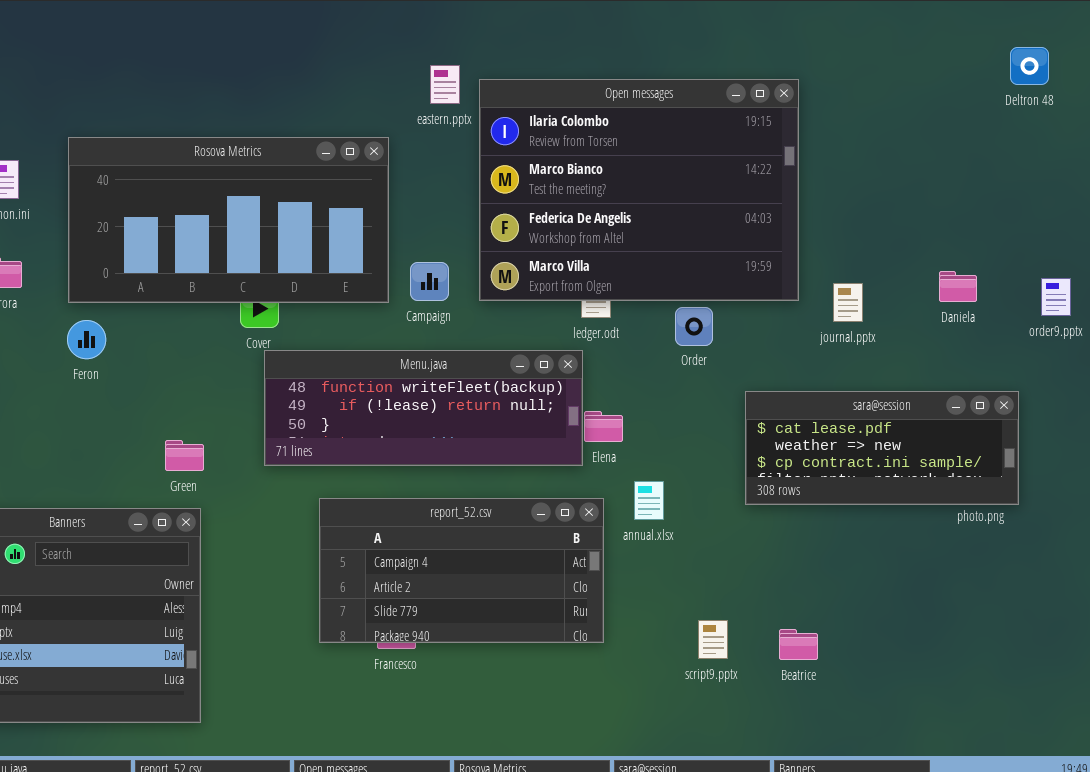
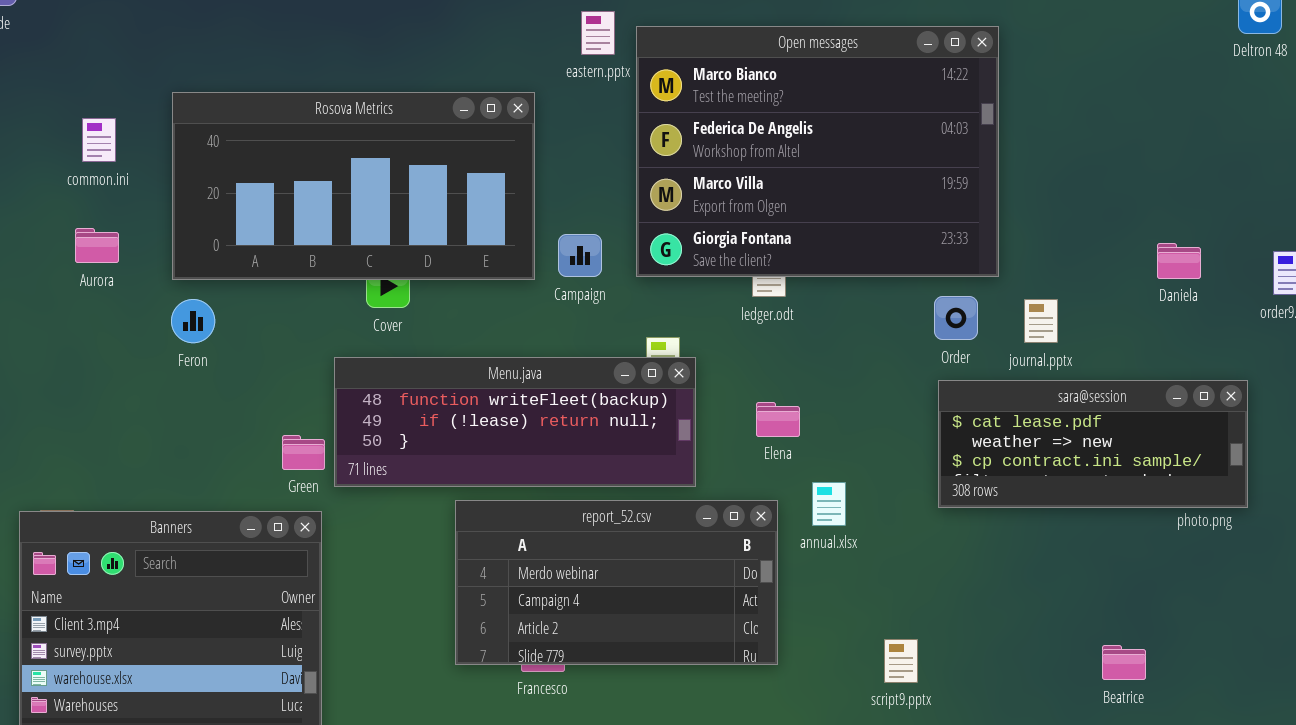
Open messages: [479,79,799,301] -> [636,26,999,277], scrolled down 1 row
journal.pptx: [833,283,863,322] -> [1024,299,1058,343], moved
Order: [675,307,713,346] -> [934,296,978,340], moved
Menu.java: [264,350,583,466] -> [334,357,696,487], moved
report_52.csv: [319,498,604,643] -> [455,500,778,665], scrolled up 1 row
Beatrice: [779,629,818,660] -> [1102,645,1146,680], moved

